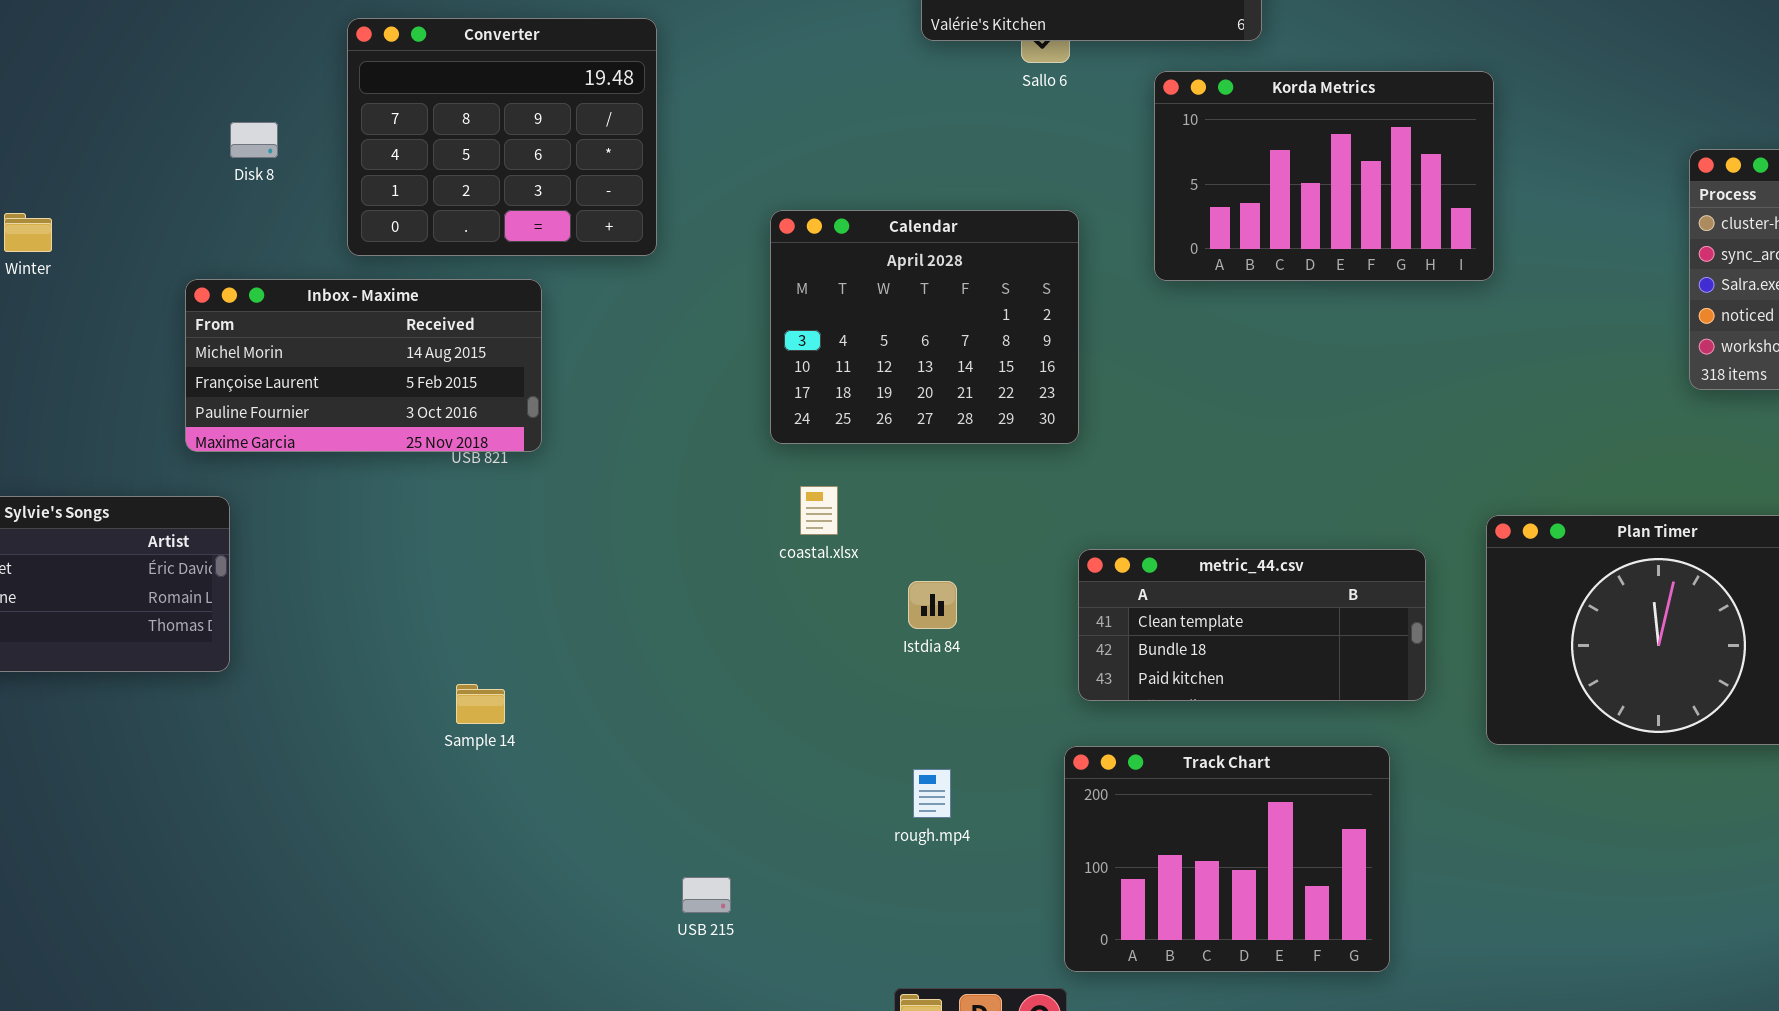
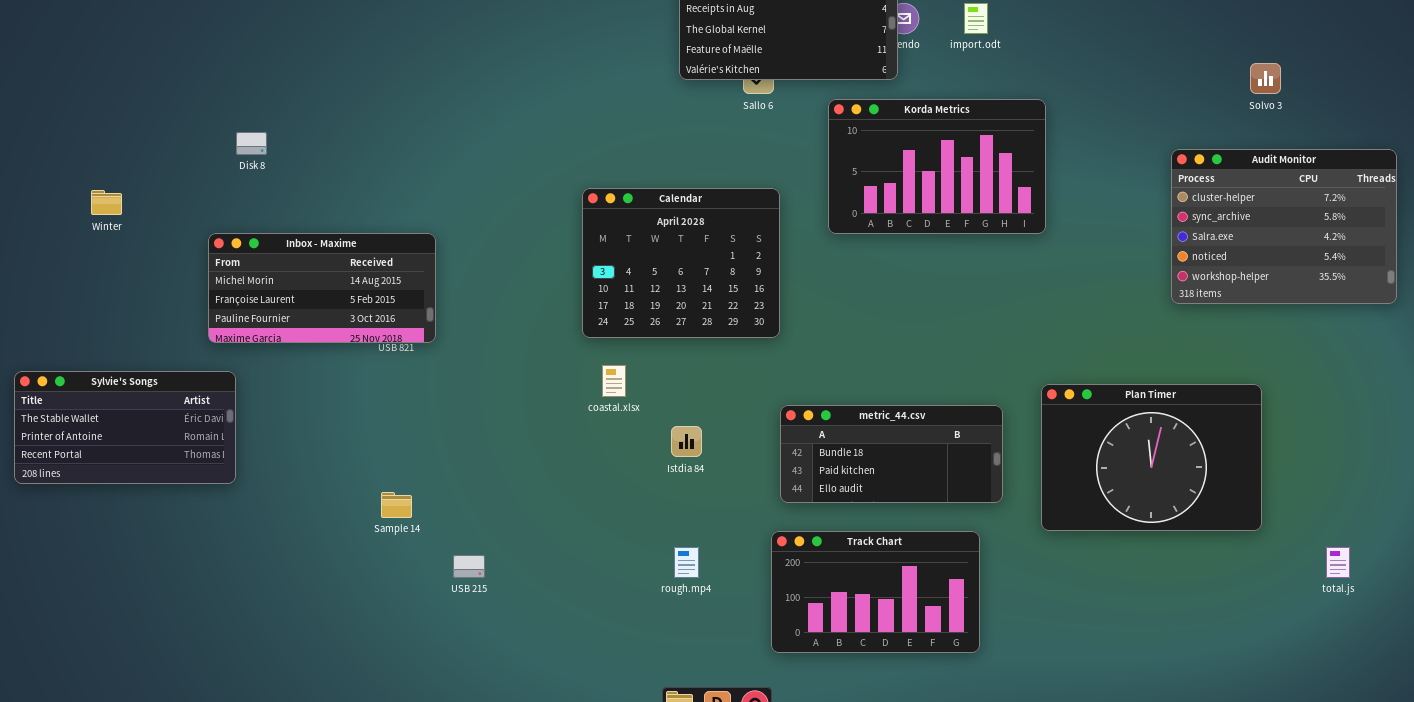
Converter: [347,18,657,256] -> none, closed
metric_44.csv: [1078,549,1426,701] -> [780,405,1003,503], scrolled down 1 row
Track Chart: [1064,746,1390,972] -> [771,531,980,653], resized
USB 215: [682,877,731,913] -> [453,555,485,578], moved

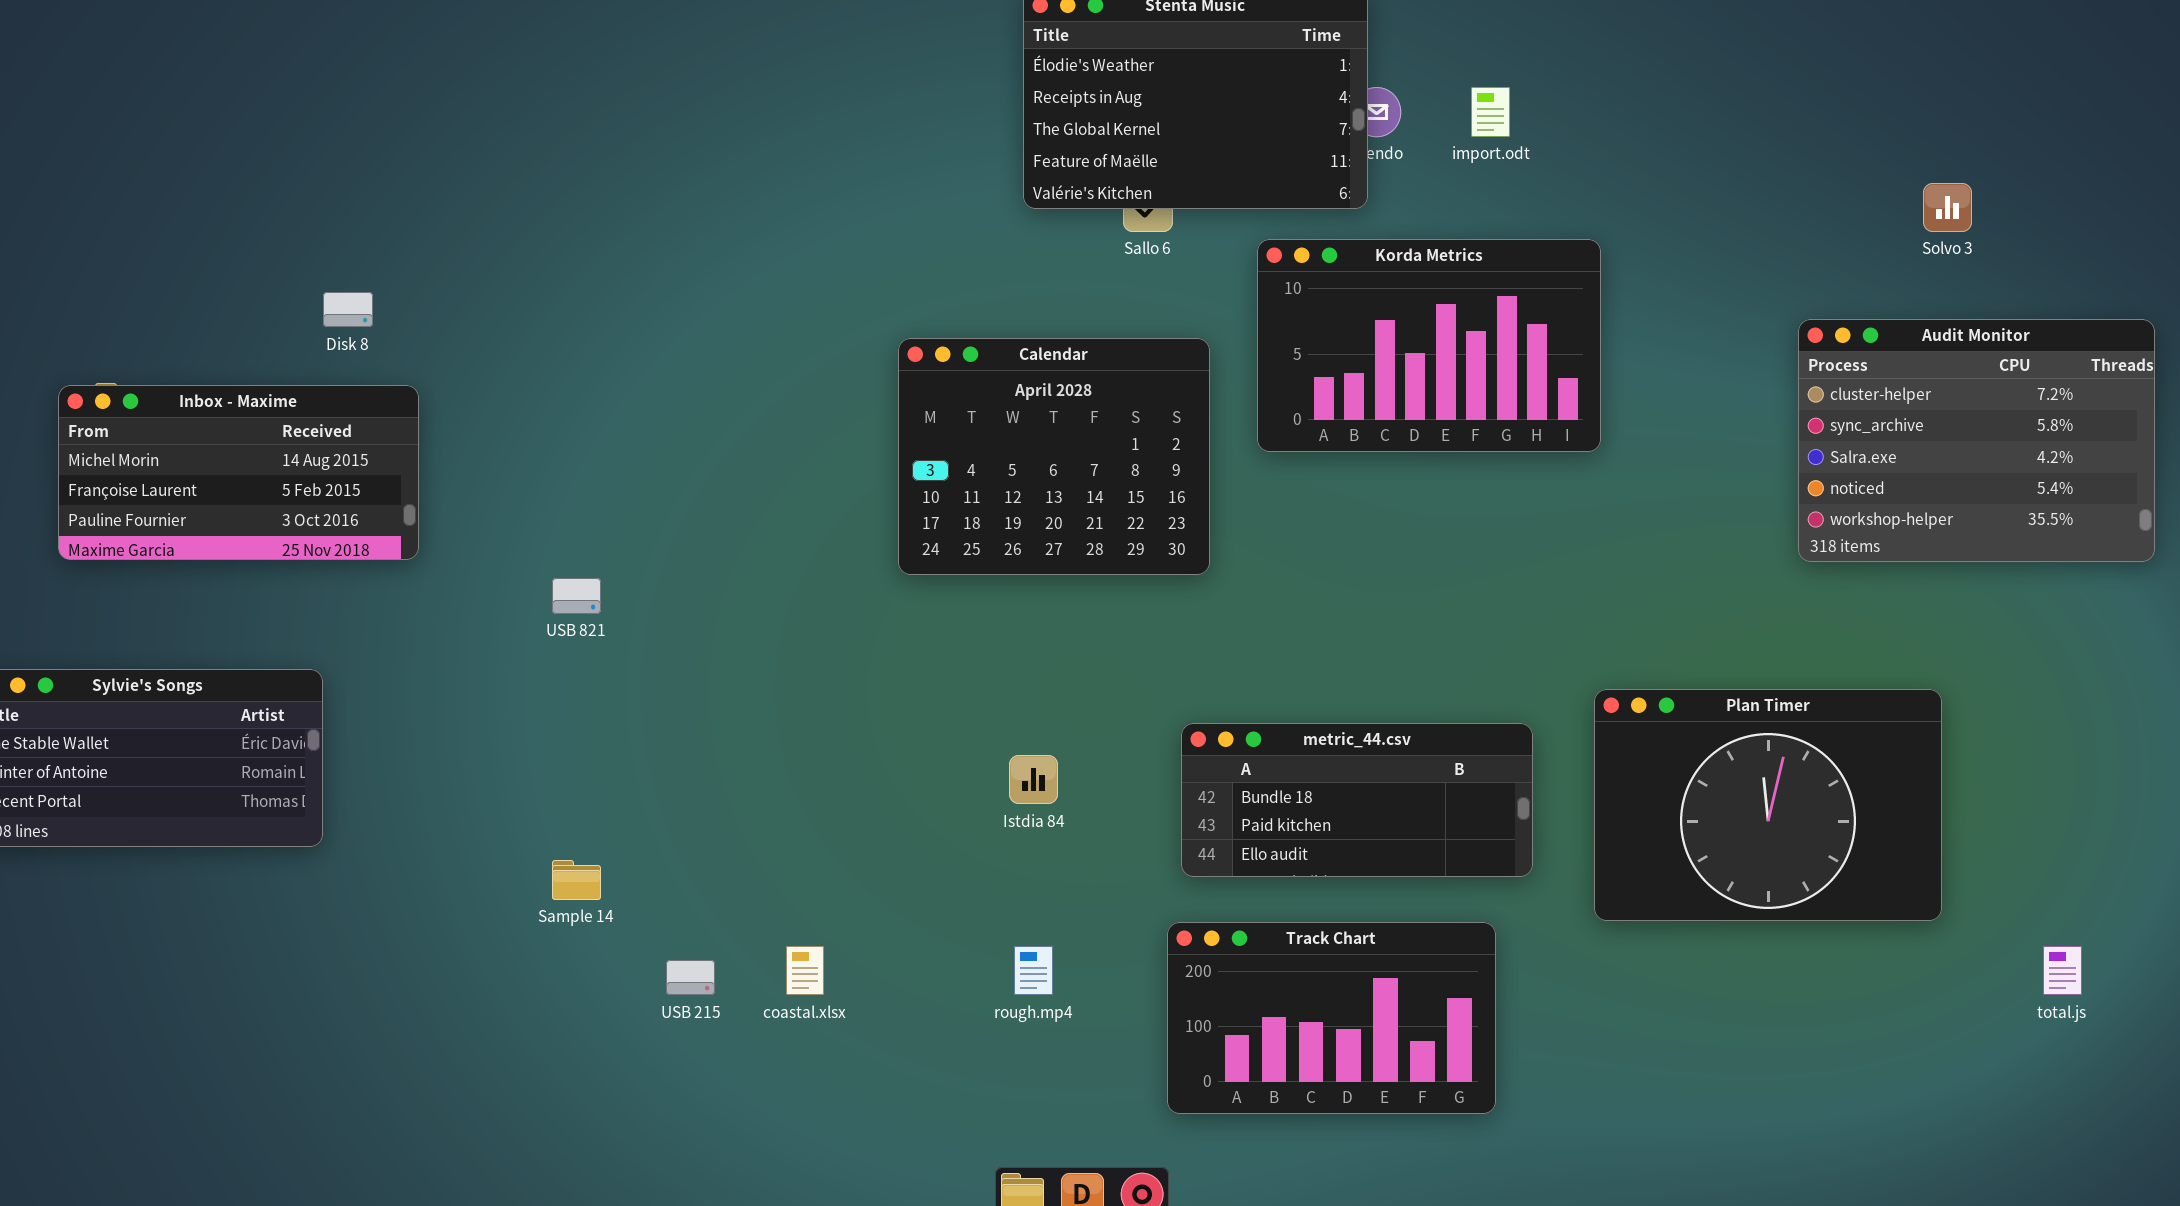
Calendar: [582,188,780,338] -> [898,338,1210,575], moved
Inbox - Maxime: [208,233,436,343] -> [58,385,419,560], moved
coastal.xlsx: [602,365,626,397] -> [786,946,824,995], moved

